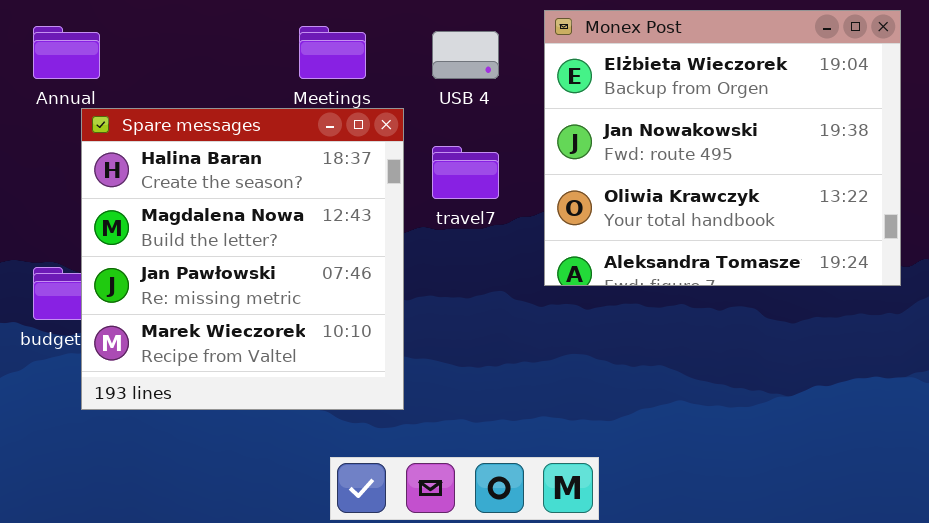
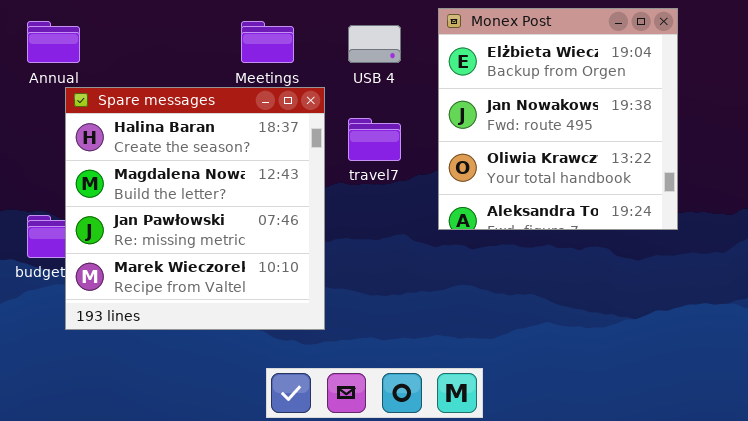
Monex Post: [544,10,901,286] -> [438,8,678,230], resized

